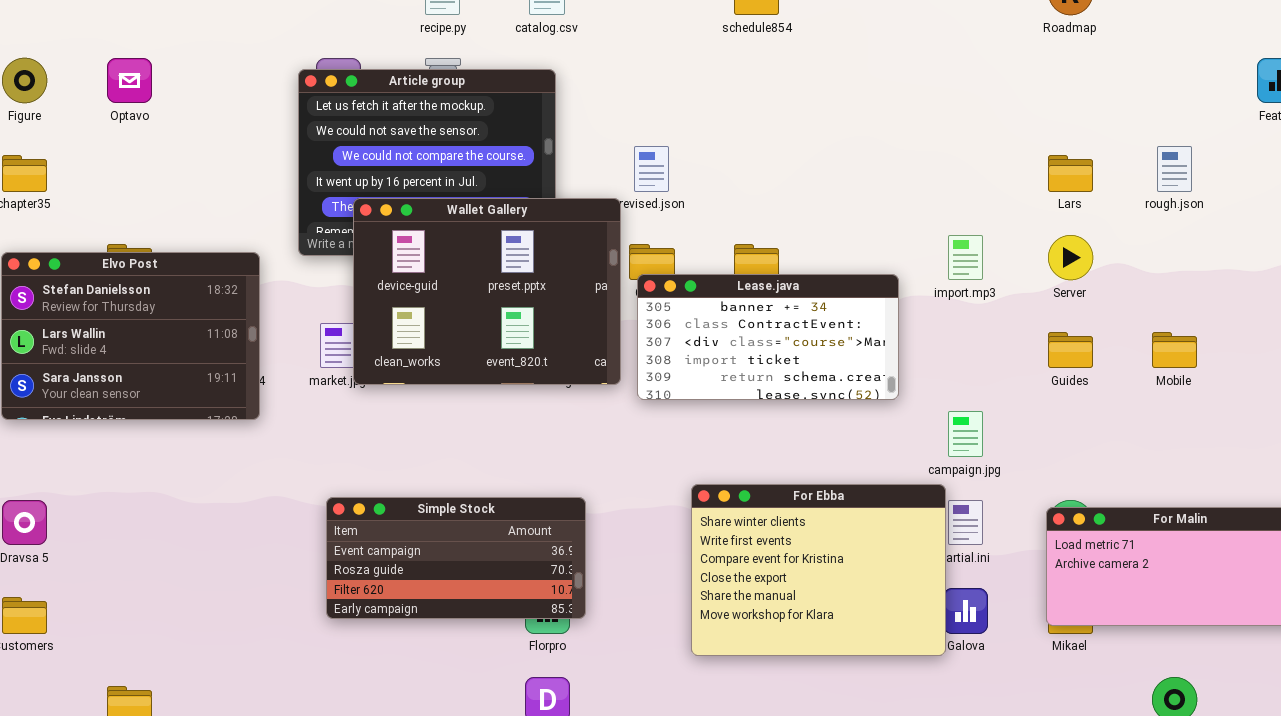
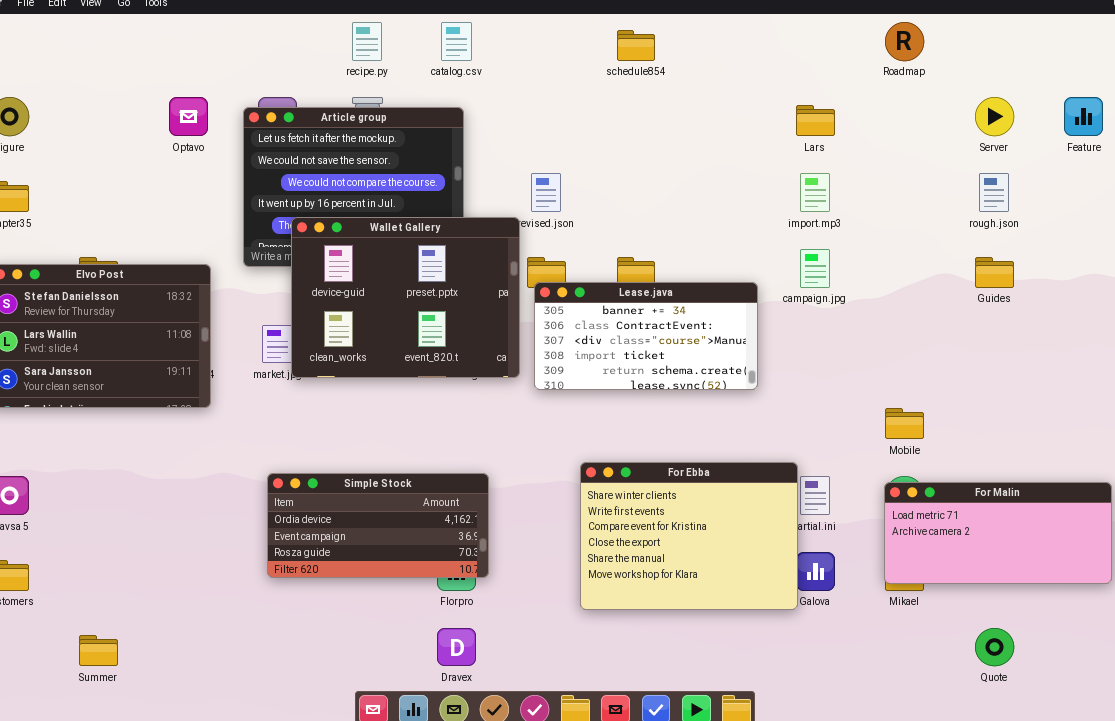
Optavo: [107,58,152,103] -> [169,97,208,136], moved
Lars: [1048,155,1093,192] -> [796,105,835,136], moved
import.mp3: [948,235,983,280] -> [800,173,830,212], moved
Server: [1048,235,1093,280] -> [975,97,1014,136], moved
Guides: [1048,332,1093,368] -> [975,257,1014,288], moved
Mobile: [1152,332,1197,368] -> [885,408,924,439], moved
campaign.jpg: [948,411,983,457] -> [800,249,830,288], moved
Simple Stock: [326,497,586,619] -> [267,473,489,578], scrolled up 1 row

